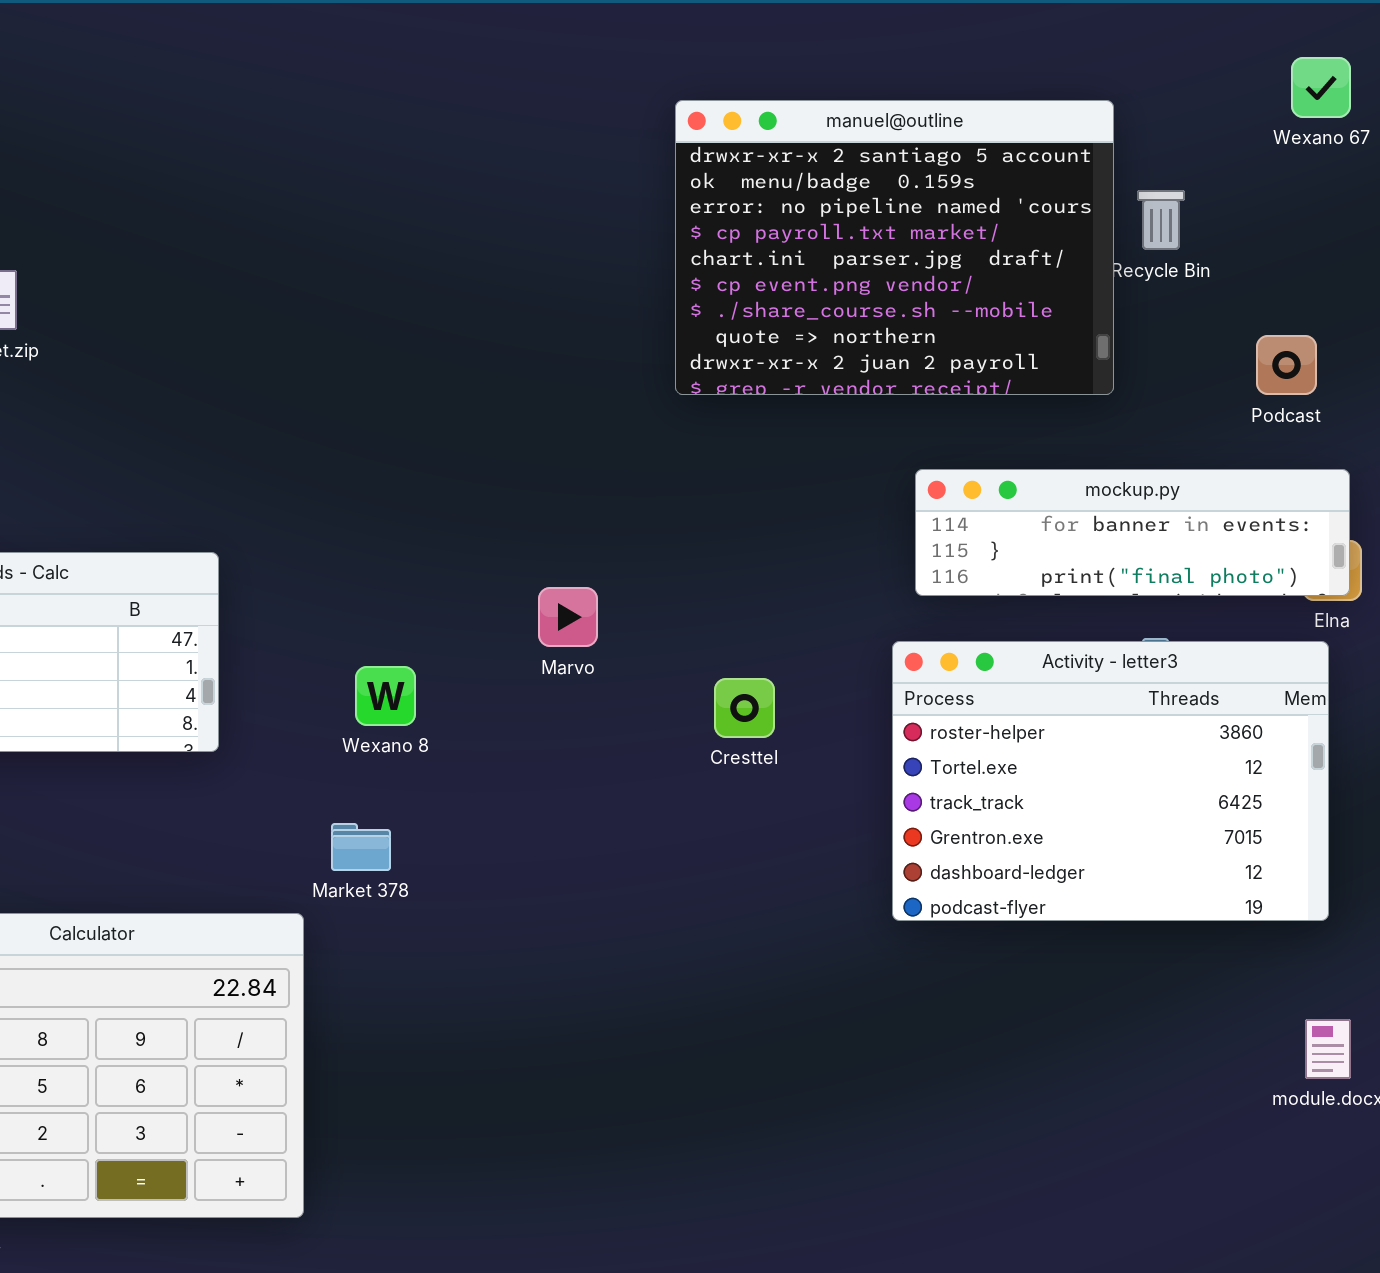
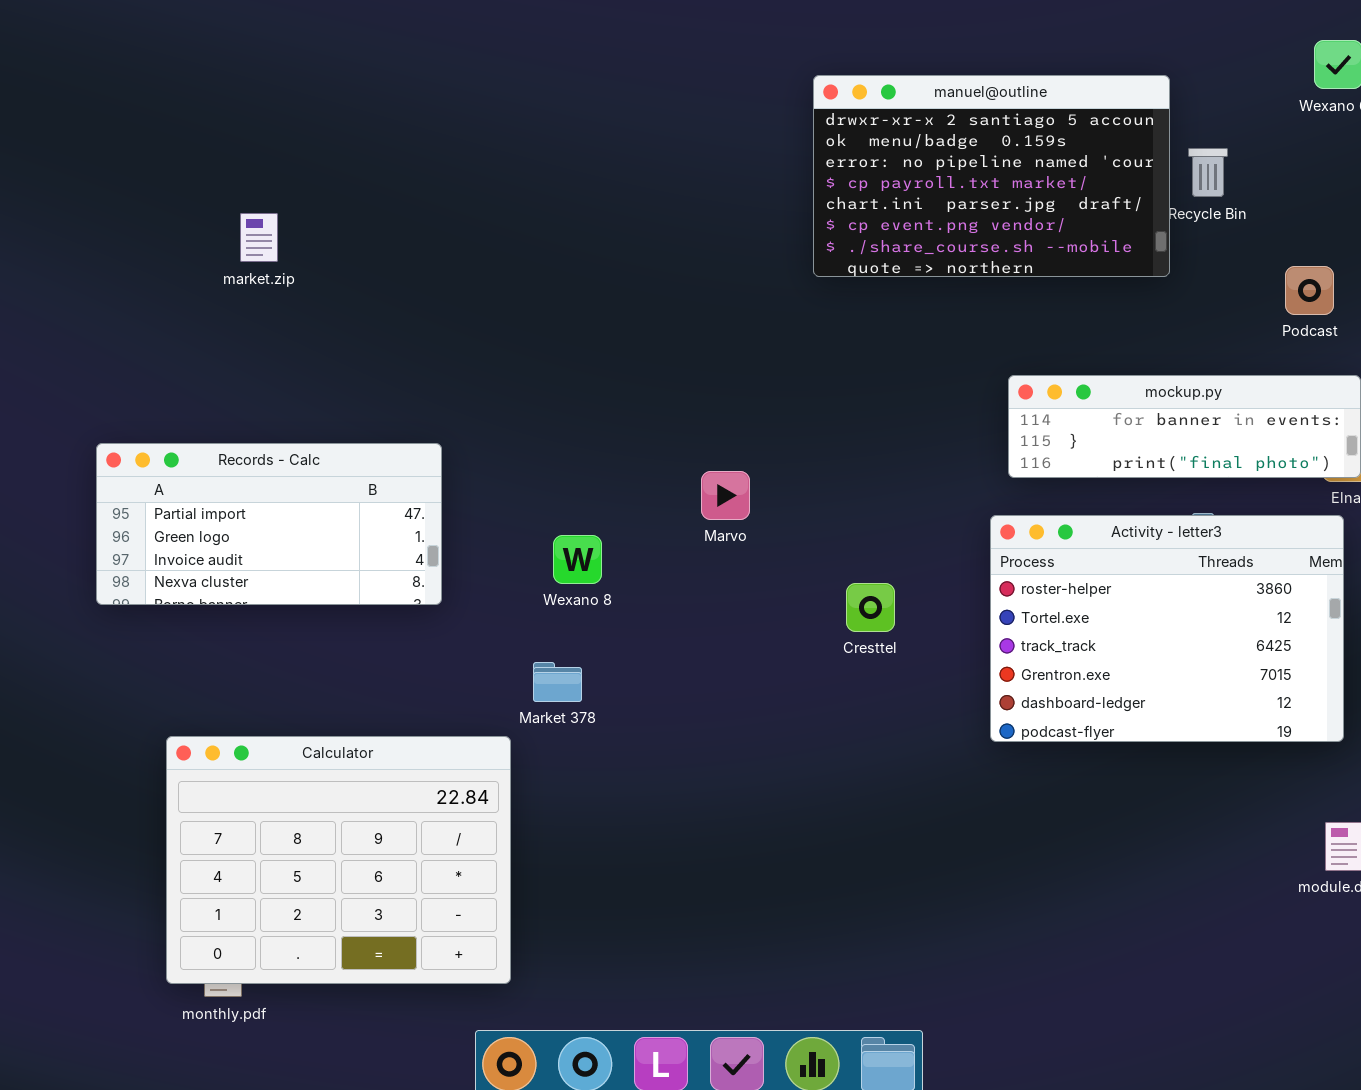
manuel@outline: [675,100,1114,395] -> [813,75,1170,277], resized
Cresttel: [714,678,775,738] -> [846,583,895,632], moved

